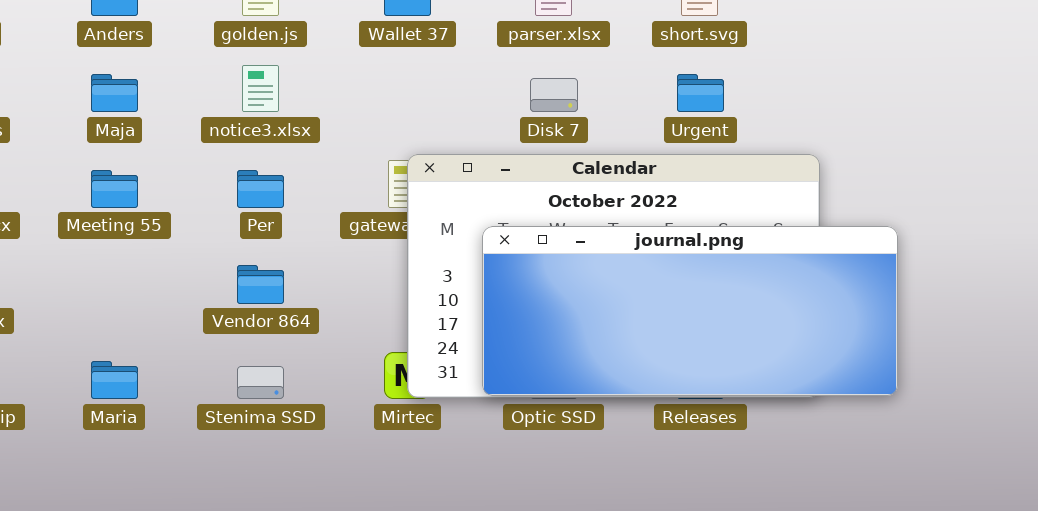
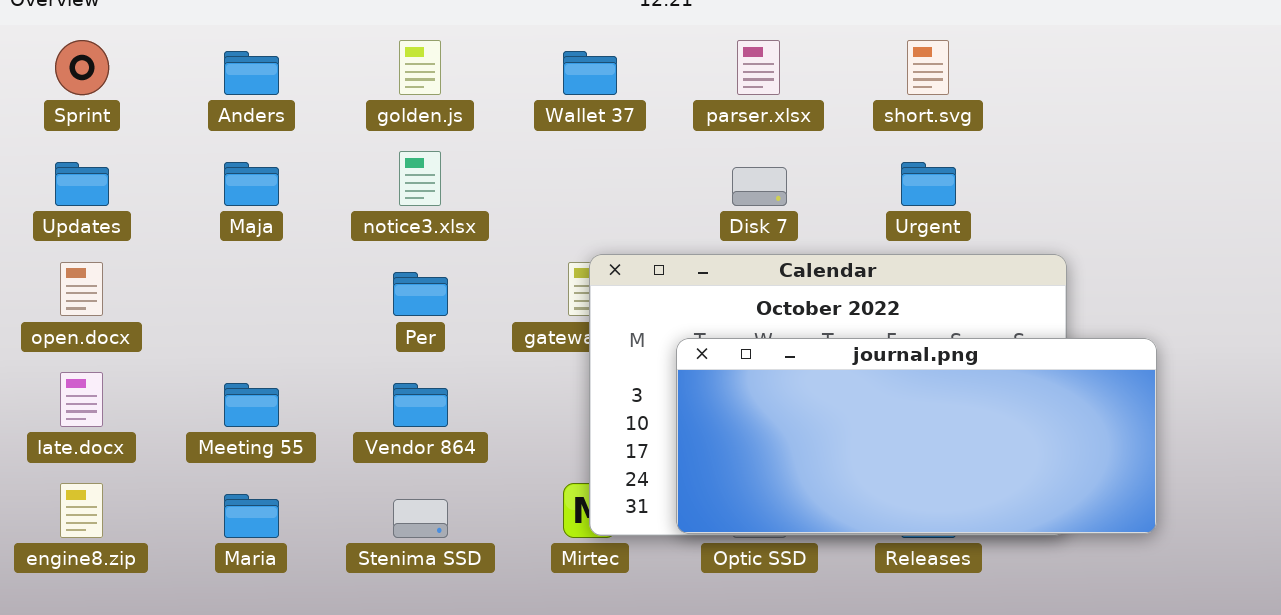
Meeting 55: [91,170,138,208] -> [224,383,279,427], moved

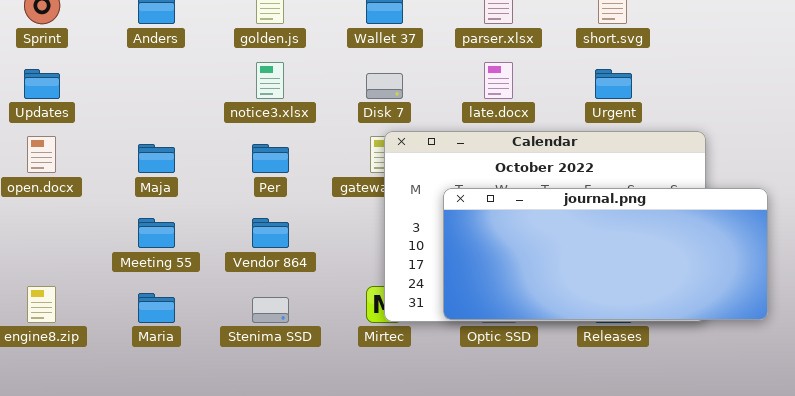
Maja: [224,162,279,206] -> [138,144,175,173], moved
Disk 7: [732,167,787,206] -> [366,73,403,99], moved
late.docx: [60,372,103,427] -> [484,62,513,99], moved

